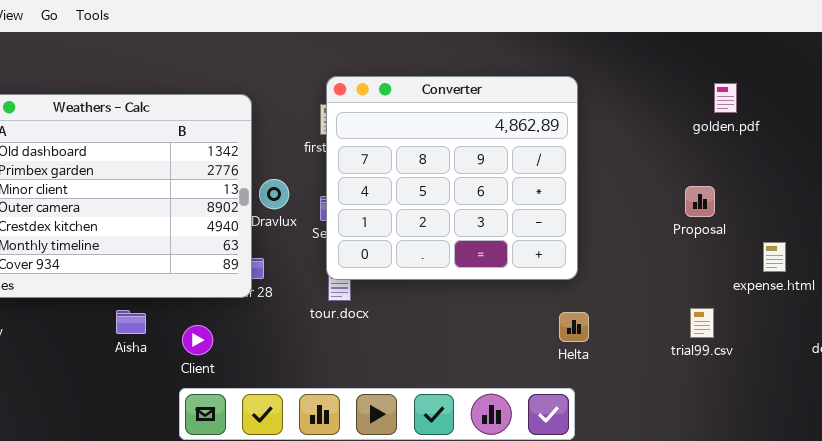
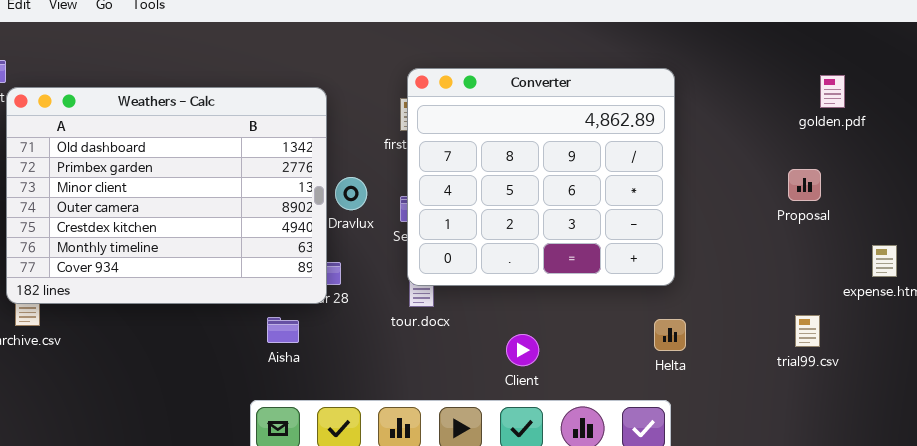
Proposal: [685,186,715,217] -> [788,169,821,201], moved
Aisha: [116,310,146,334] -> [267,317,299,343], moved
Client: [182,325,213,355] -> [506,334,539,366], moved

